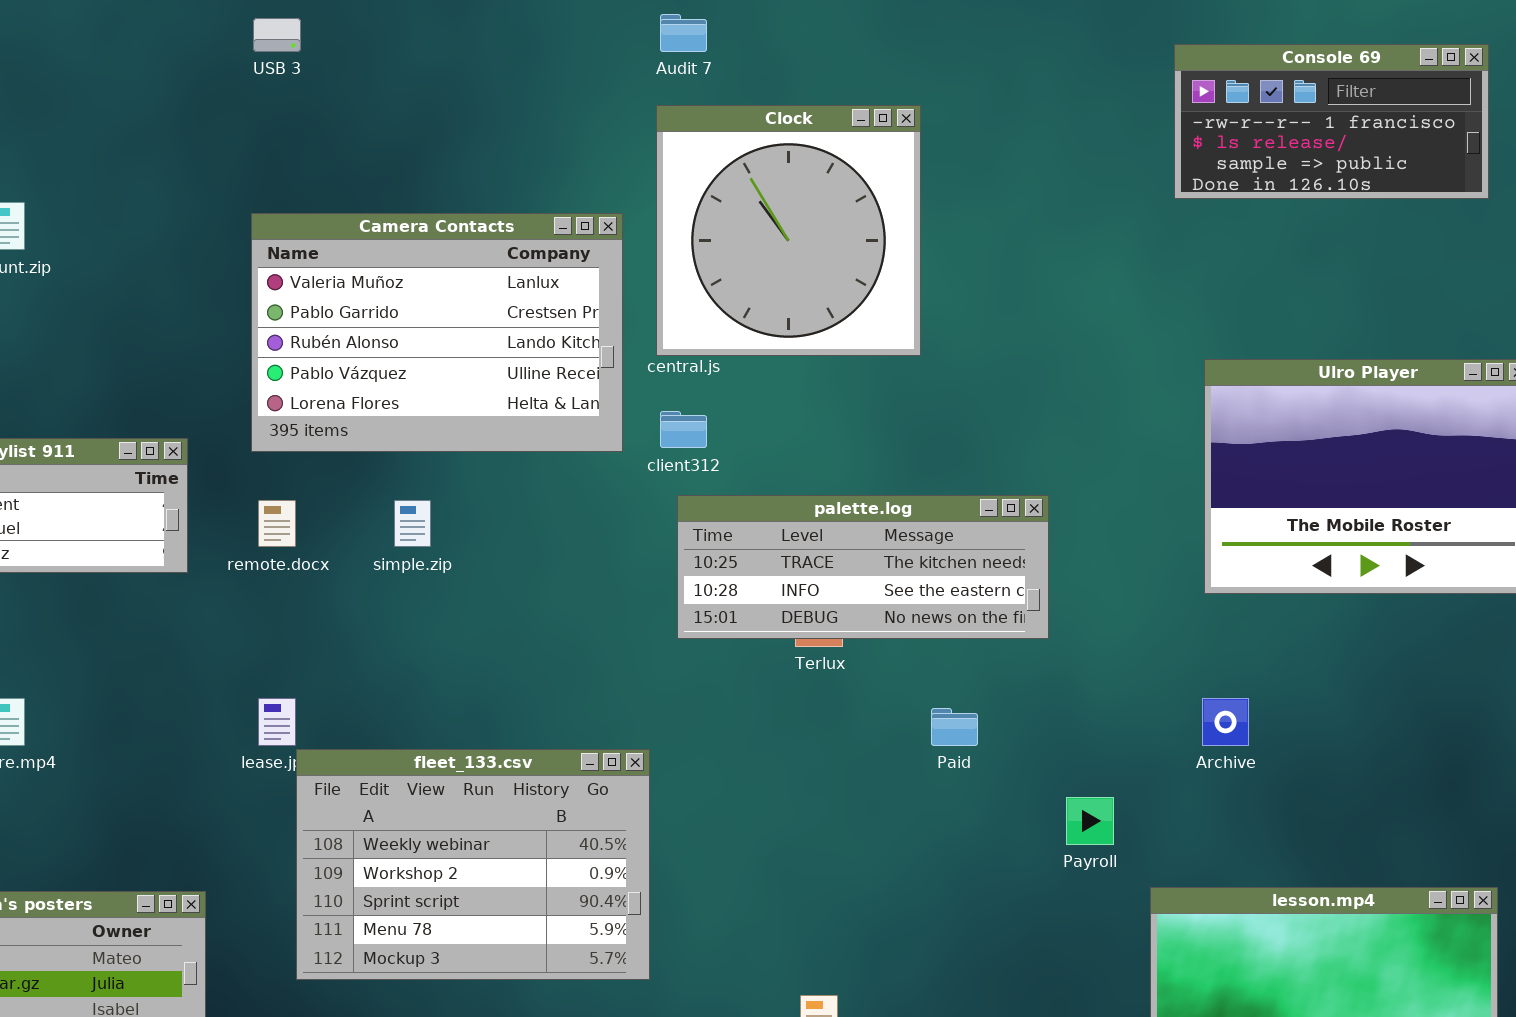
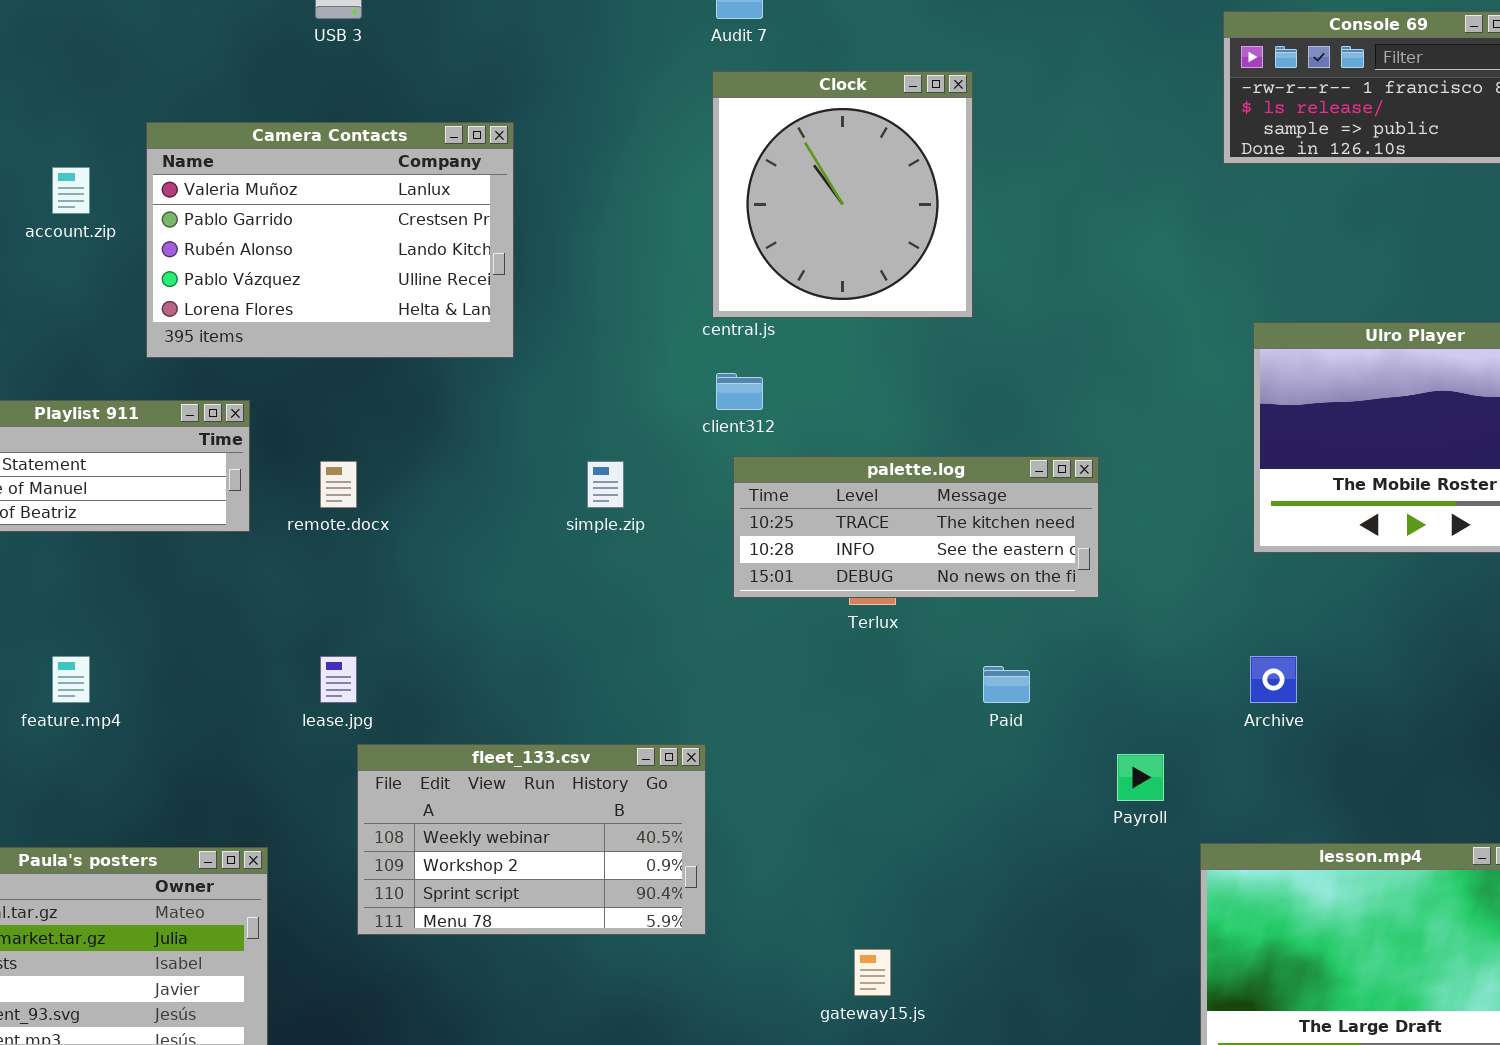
Camera Contacts: [251,213,623,452] -> [146,122,514,358], moved
simple.zip: [394,500,431,547] -> [587,461,624,508], moved
fleet_133.csv: [296,749,650,980] -> [357,744,706,935], resized

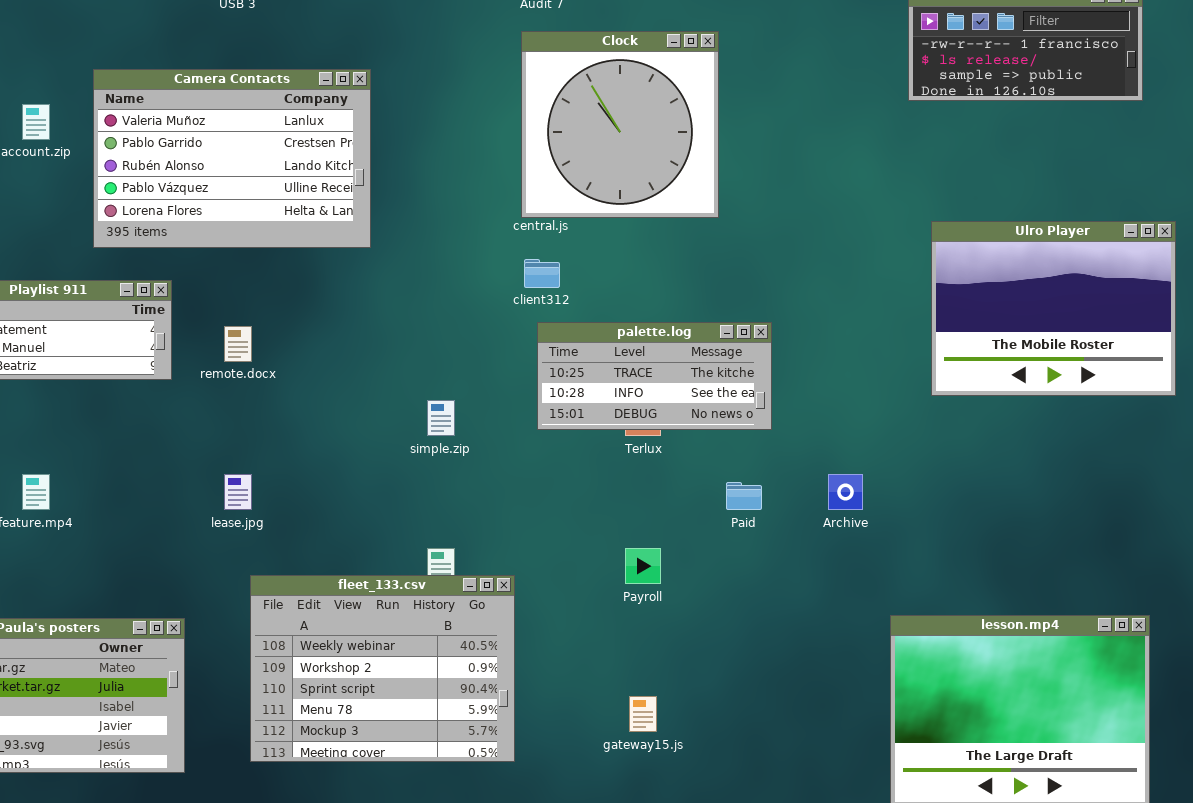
palette.log: [733,456,1099,598] -> [537,322,772,430], resized
simple.zip: [587,461,624,508] -> [427,400,455,436], moved
Archive: [1250,656,1297,703] -> [828,474,863,510], moved
fleet_133.csv: [357,744,706,935] -> [250,575,515,762], moved, resized
Payroll: [1117,754,1164,801] -> [625,548,661,584], moved

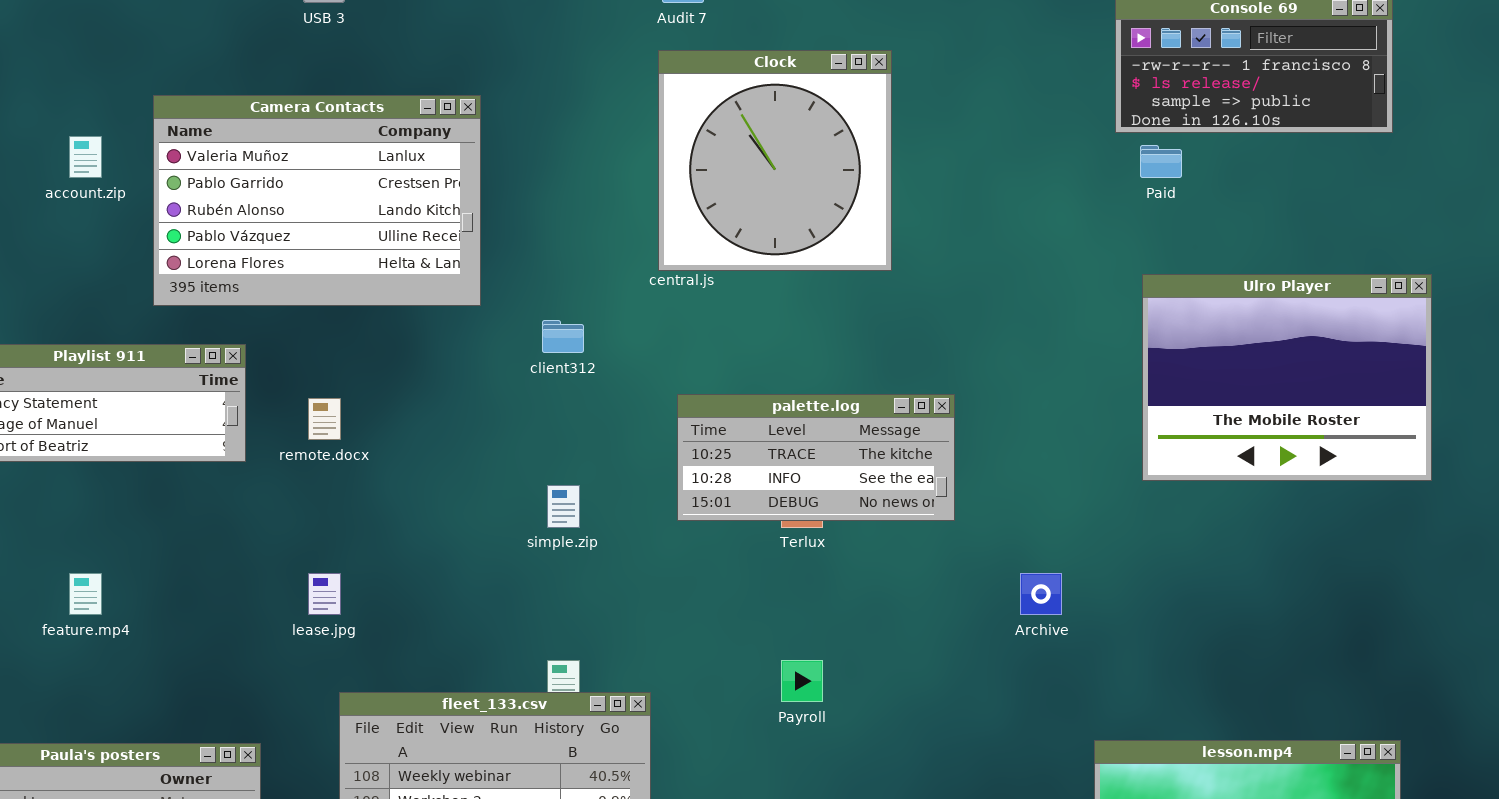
client312: [524,259,560,288] -> [542,320,584,353], moved
Paid: [726,482,762,510] -> [1140,145,1182,178], moved

